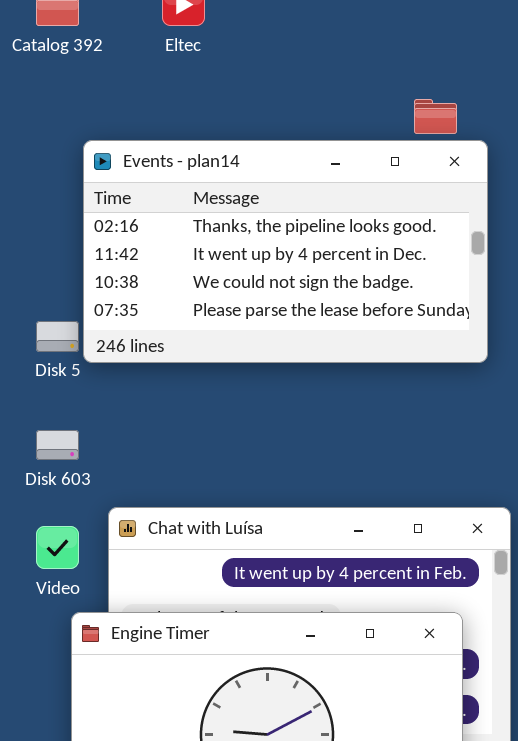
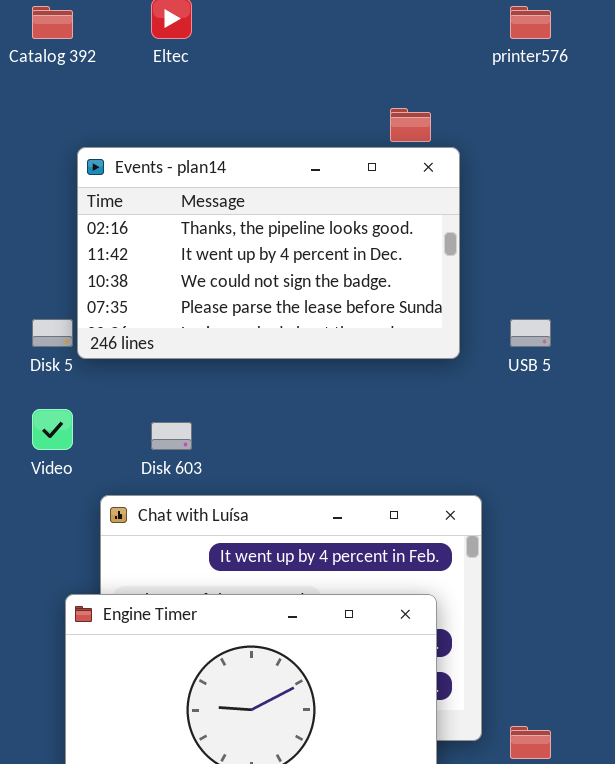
Disk 603: [36,430,79,460] -> [151,422,192,450], moved
Video: [36,526,79,569] -> [32,409,73,450], moved

